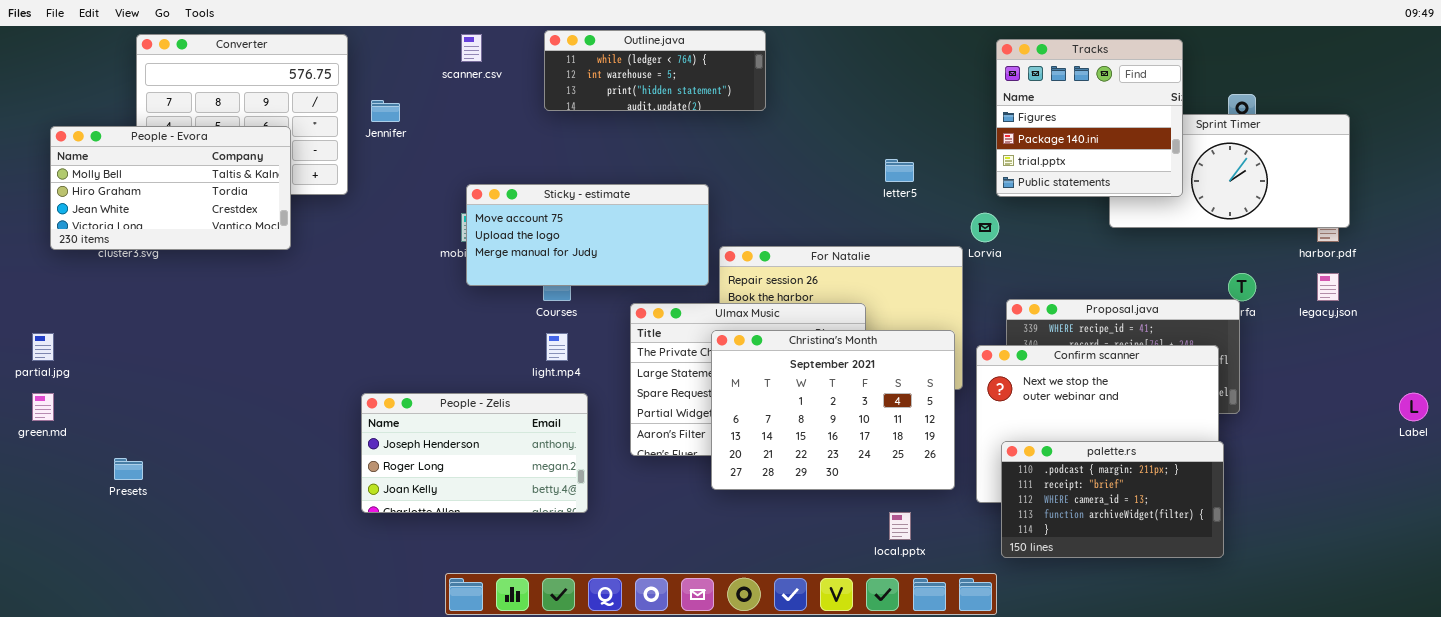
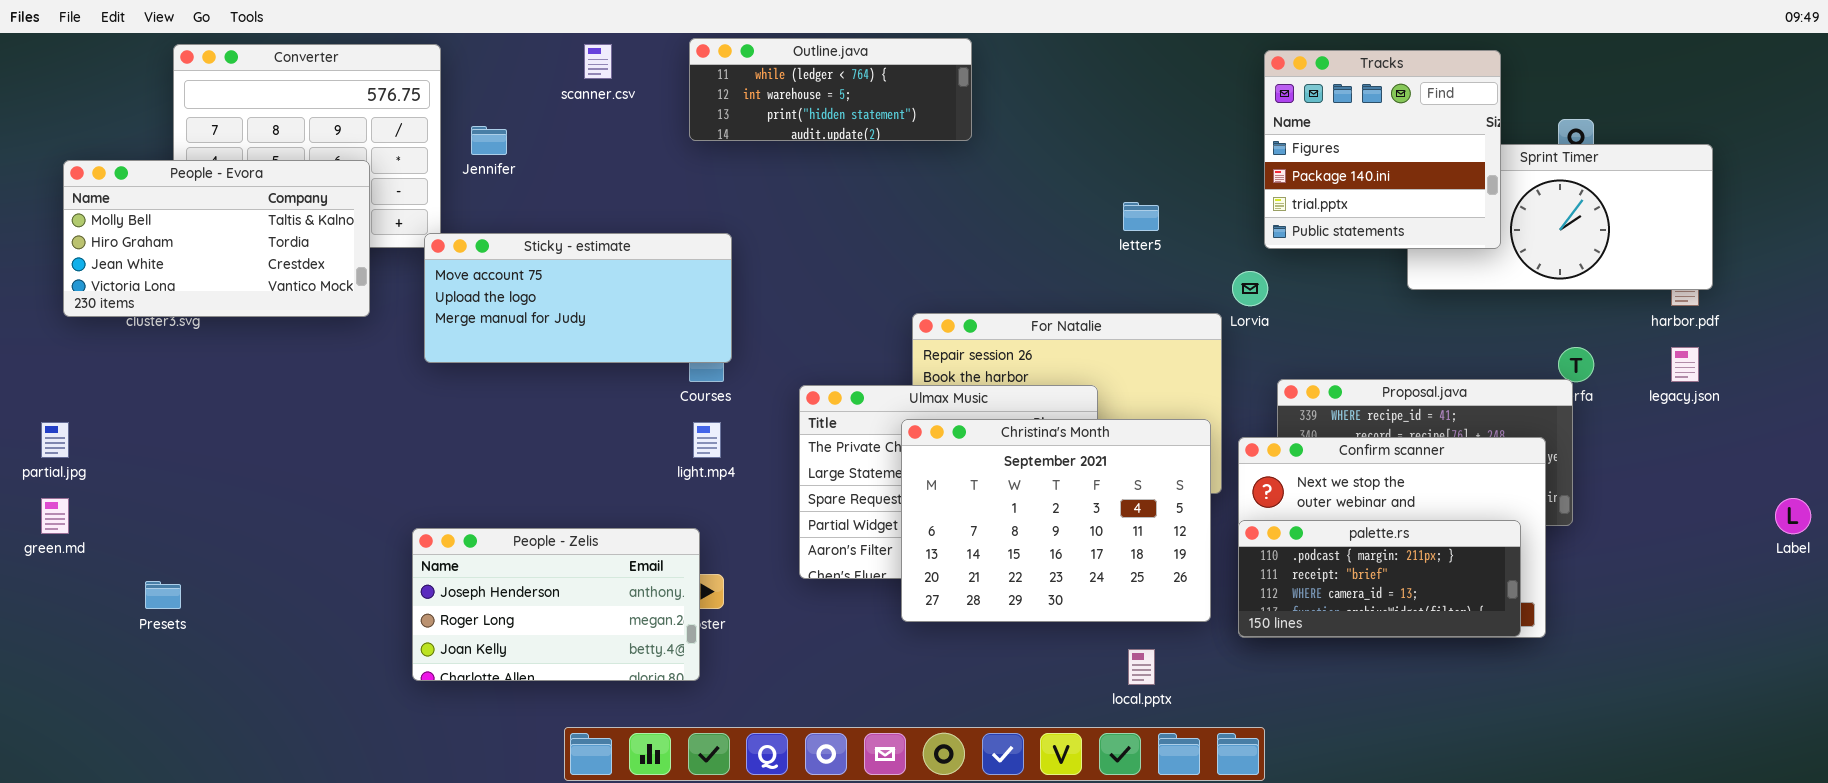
Sticky - estimate: [466,184,709,286] -> [424,233,732,363], moved
People - Zelis: [361,393,588,513] -> [412,528,700,681], moved
palette.rs: [1001,441,1224,558] -> [1238,520,1521,637], moved, resized

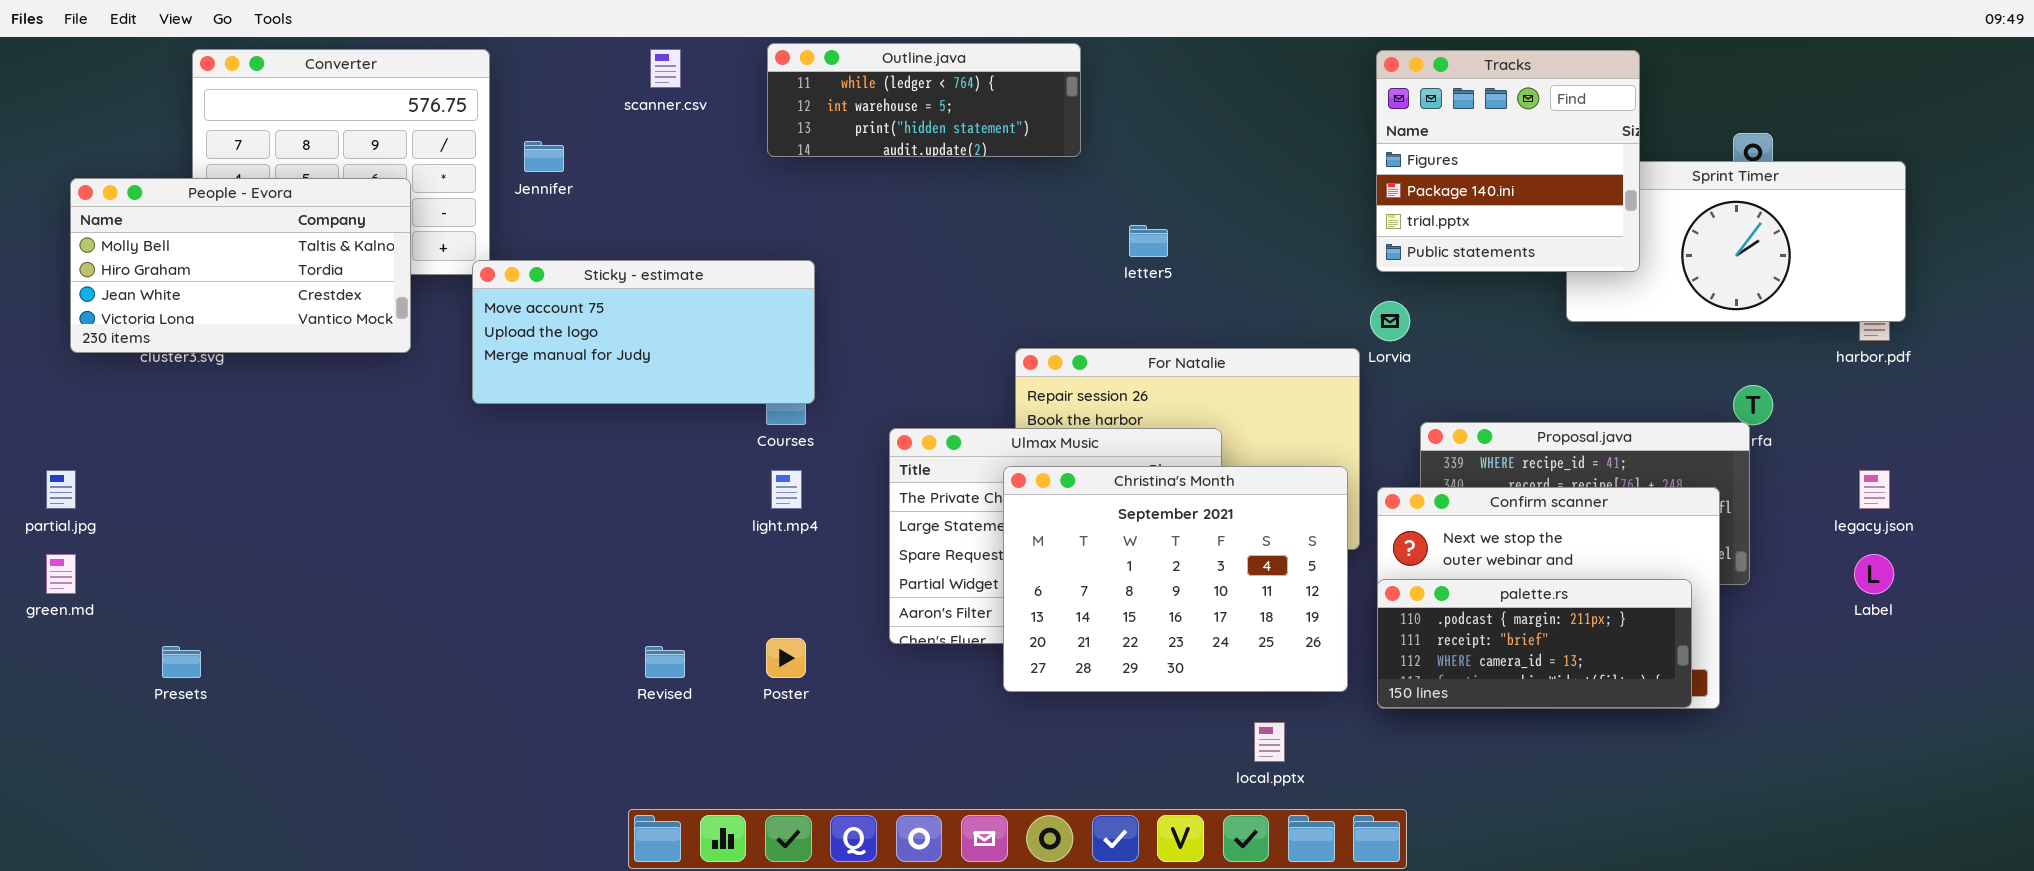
Tracks: [1264,50,1501,249] -> [1376,50,1640,272], moved
letter5: [1123,202,1159,231] -> [1129,225,1168,257], moved
legacy.json: [1671,347,1699,382] -> [1859,470,1890,509], moved
Label: [1775,498,1811,534] -> [1854,554,1894,594], moved
People - Zelis: [412,528,700,681] -> none, closed

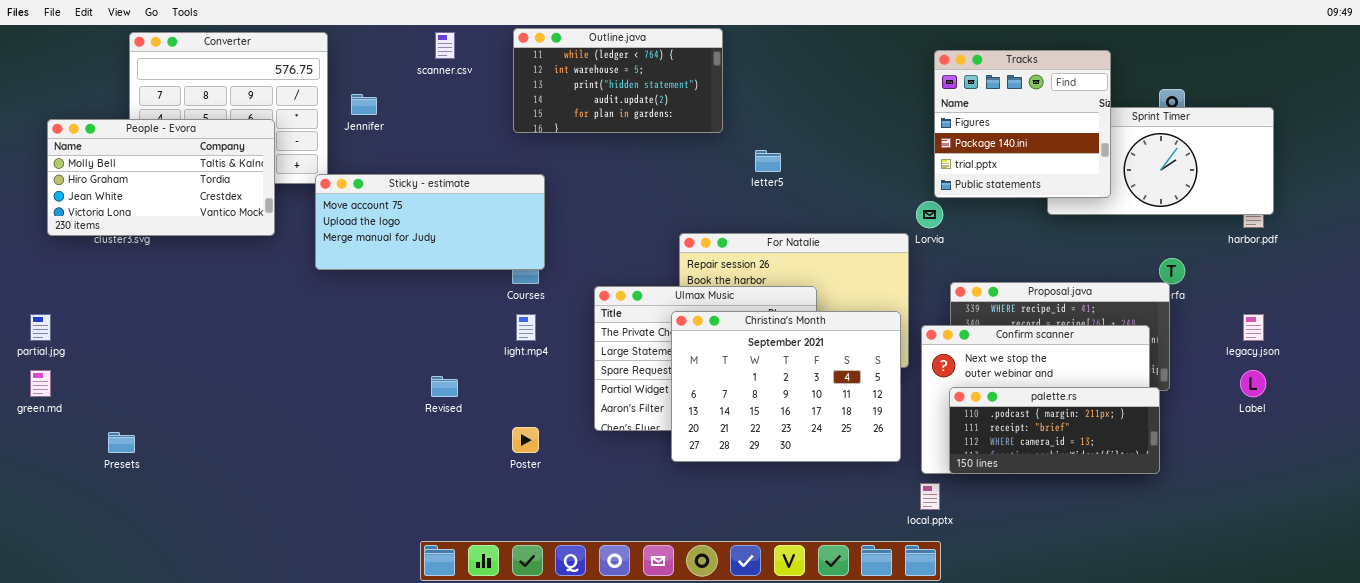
Outline.java: [767,43,1081,157] -> [513,28,723,133], resized
Tracks: [1376,50,1640,272] -> [934,50,1111,198], moved
palette.rs: [1377,579,1692,708] -> [949,387,1160,474], moved
Revised: [645,646,685,678] -> [431,376,458,397], moved
local.pptx: [1254,722,1285,762] -> [920,483,940,510], moved

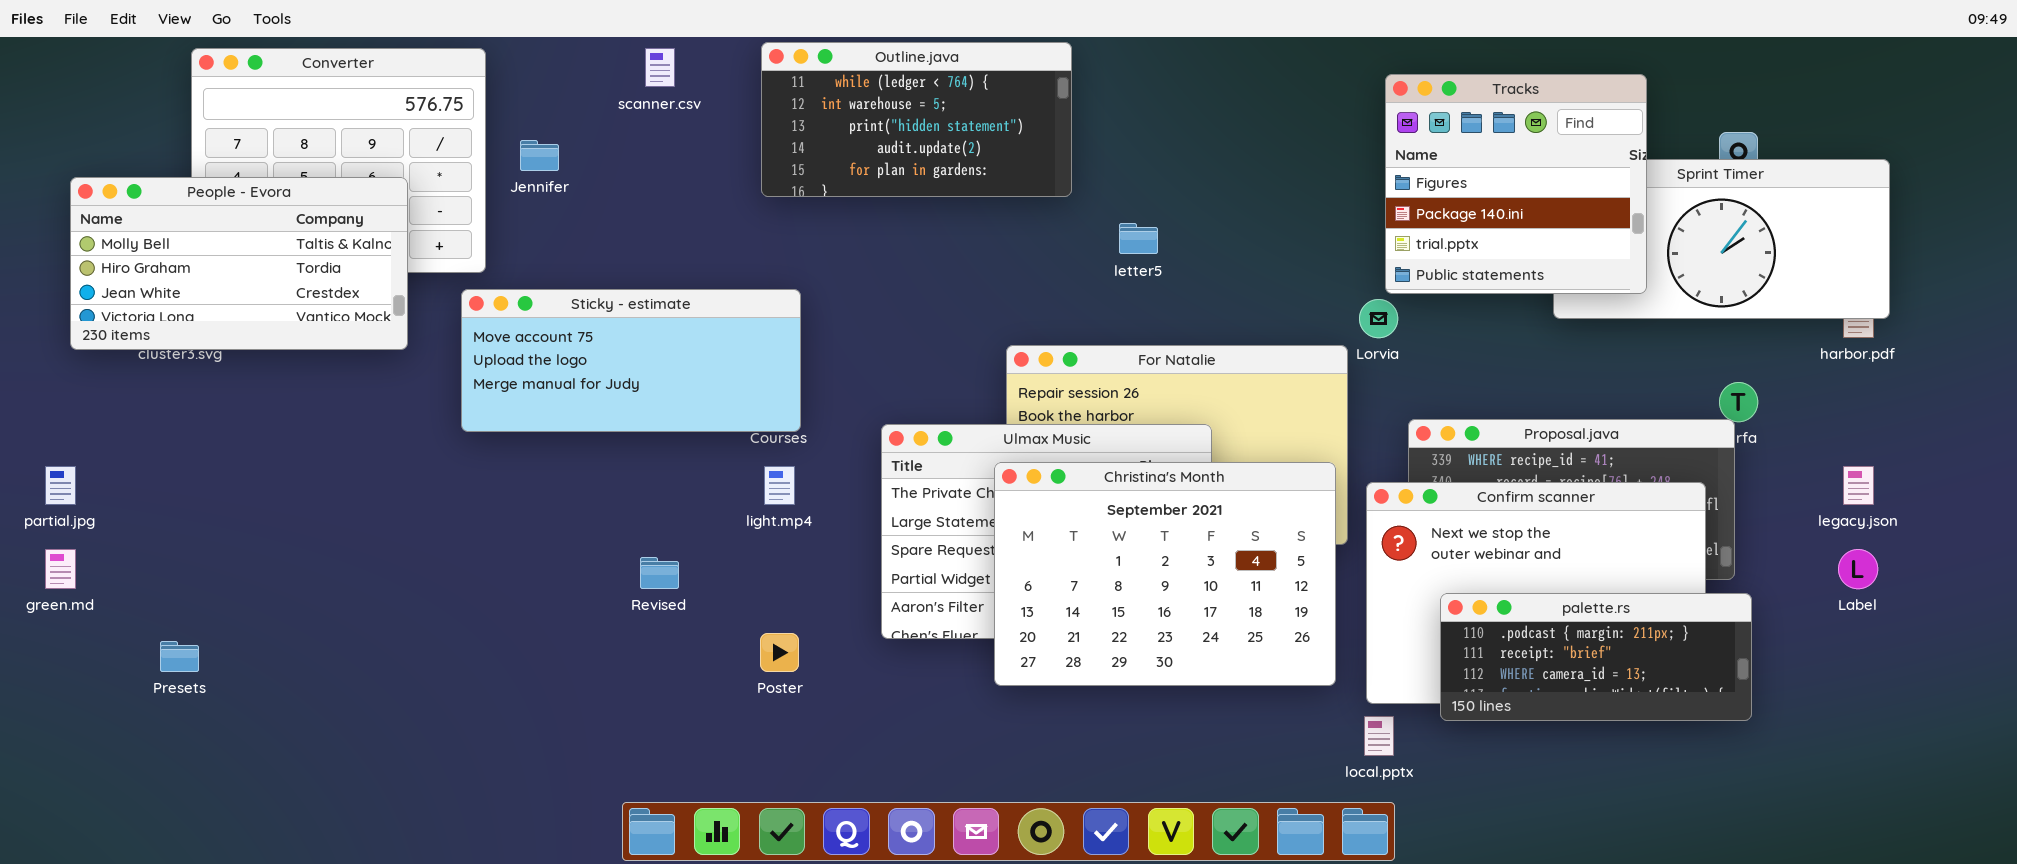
Sticky - estimate: [315,174,545,270] -> [461,289,801,432], moved
palette.rs: [949,387,1160,474] -> [1440,593,1752,721], moved

